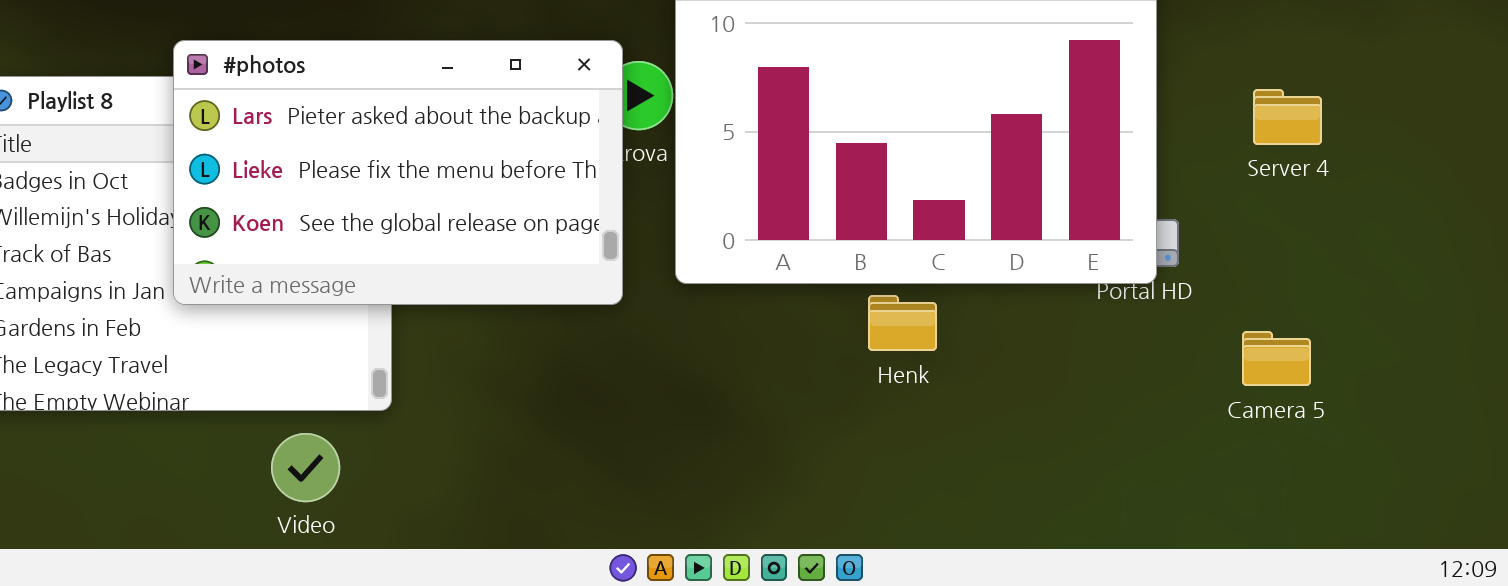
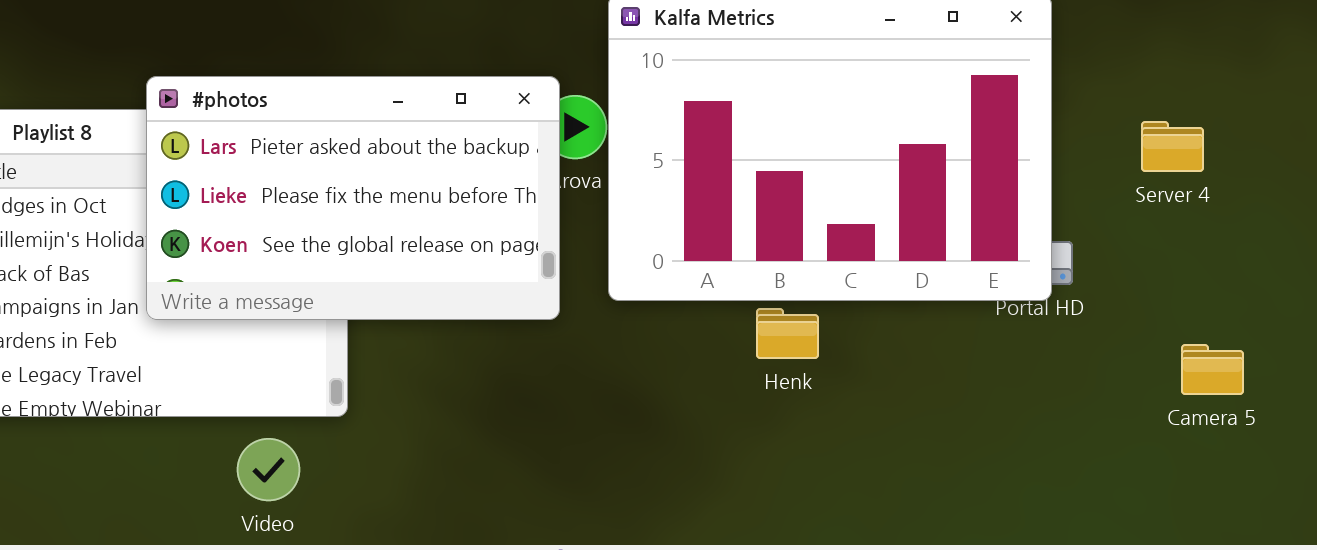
Henk: [868,295,937,351] -> [756,308,819,359], moved
Camera 5: [1242,331,1311,386] -> [1181,344,1244,395], moved

